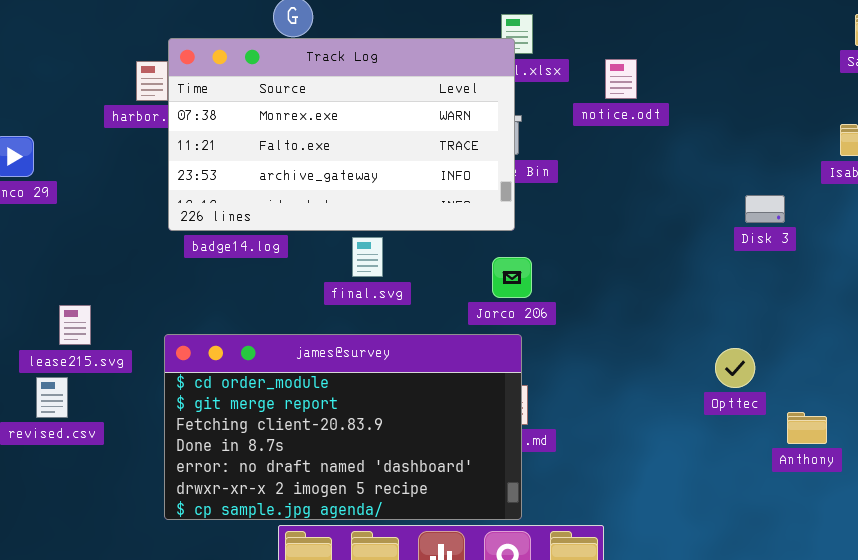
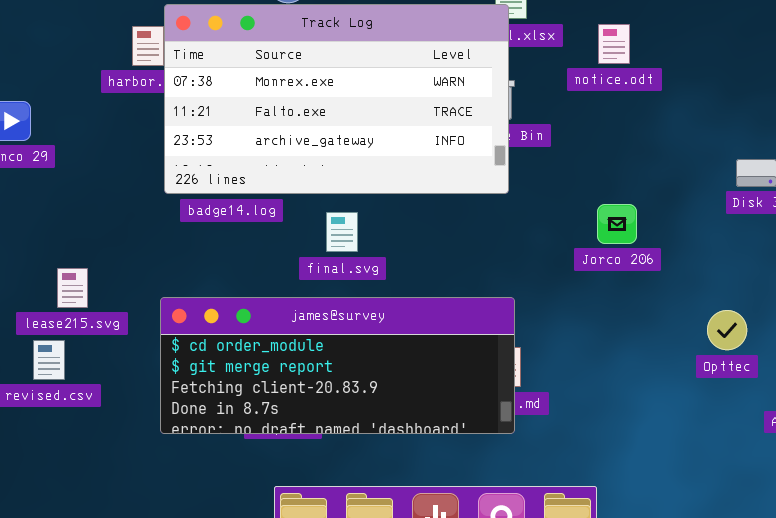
final.svg: [352,237,383,277] -> [326,212,358,252], moved
Jorco 206: [492,257,532,298] -> [597,204,637,244], moved
james@survey: [164,334,522,520] -> [160,297,515,434], resized

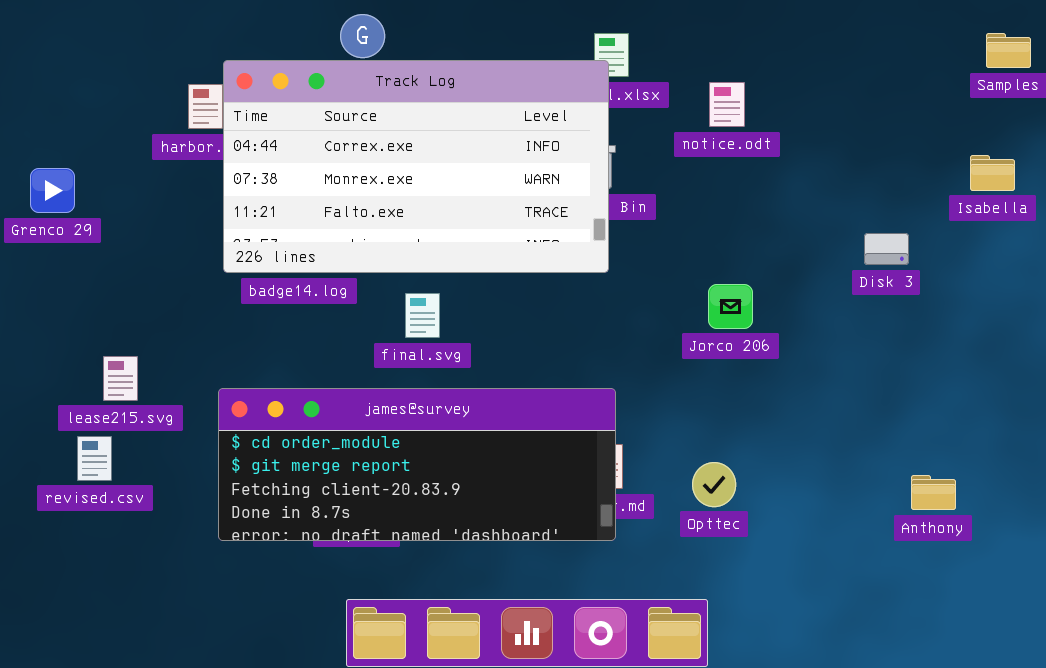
Track Log: [164,4,509,194] -> [223,60,609,273], scrolled up 1 row
Opttec: [707,310,747,350] -> [692,462,736,507], moved

